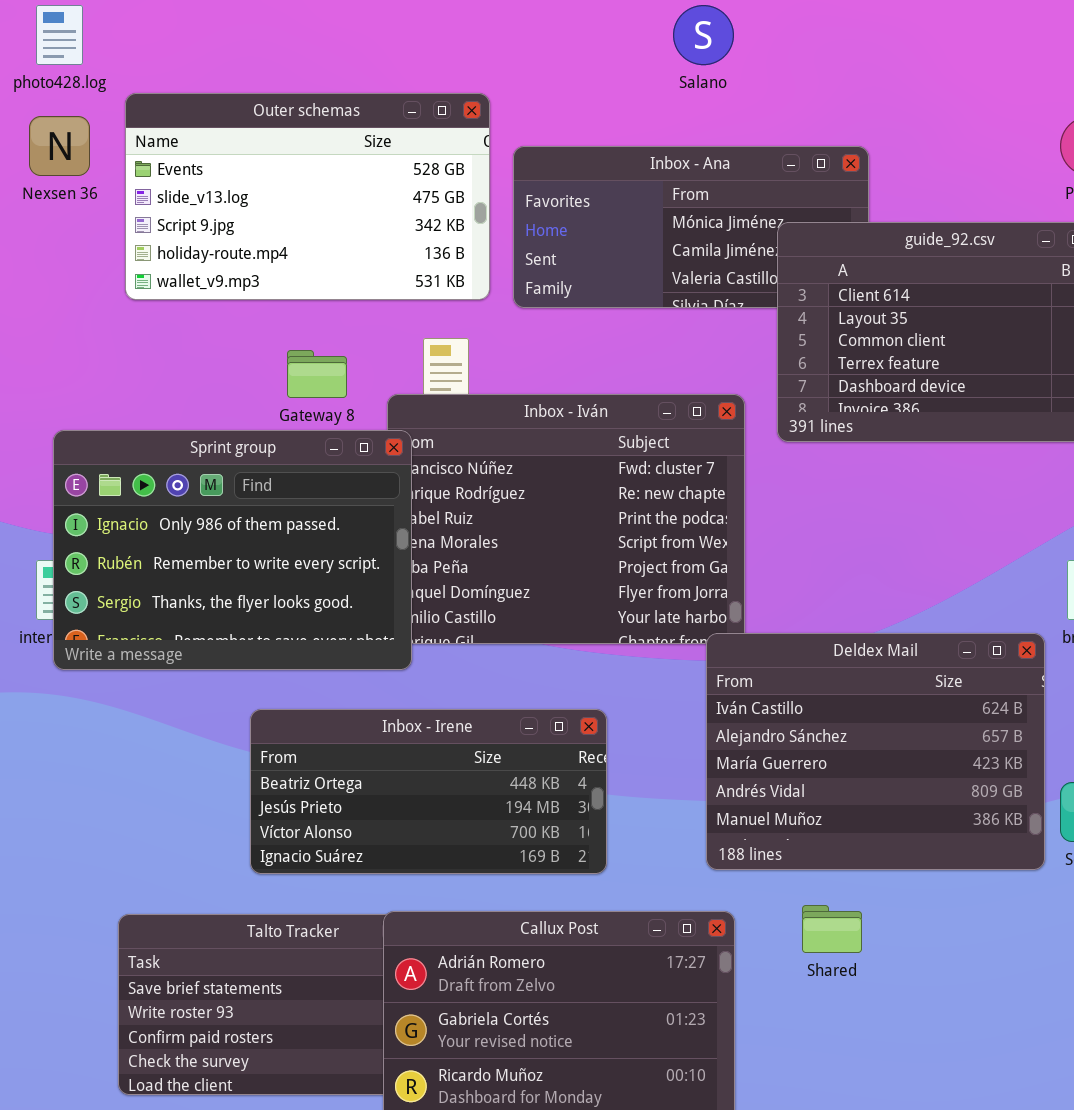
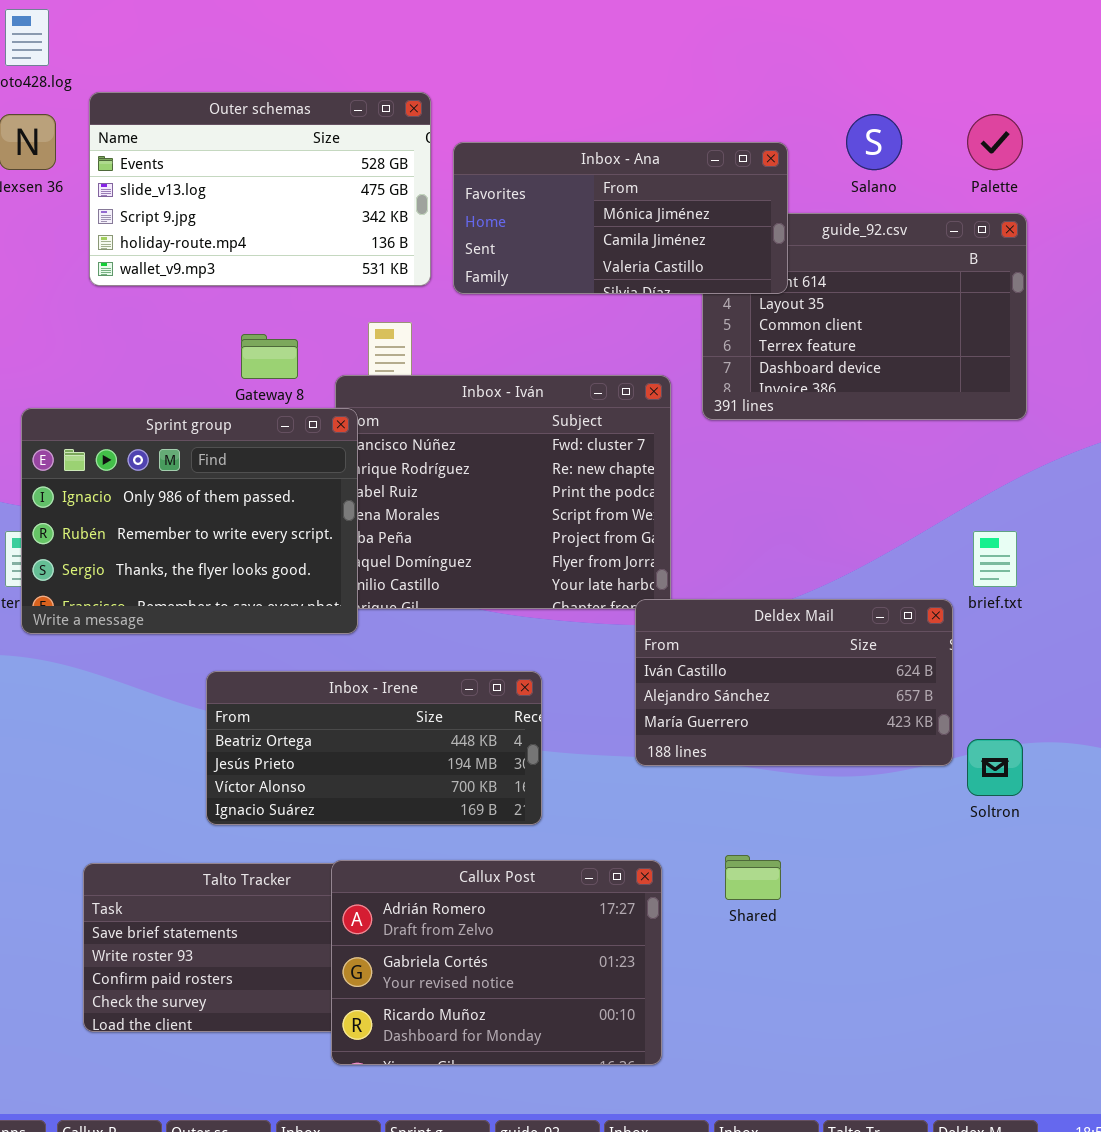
Salano: [673,5,734,65] -> [846,114,902,170], moved
Inbox - Ana: [513,146,869,308] -> [453,142,788,294], raised
Deldex Mail: [706,633,1045,870] -> [635,599,953,766], resized

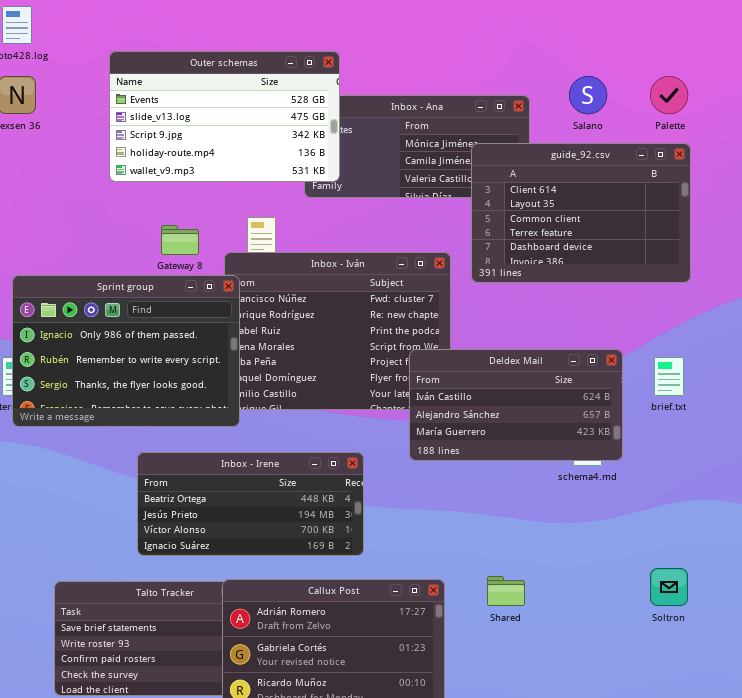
Outer schemas: [89,92,431,286] -> [109,51,340,182], moved
guide_92.csv: [702,213,1027,420] -> [471,143,691,283], raised
Deldex Mail: [635,599,953,766] -> [409,349,623,461], moved
Soltron: [967,739,1023,796] -> [650,568,688,606], moved

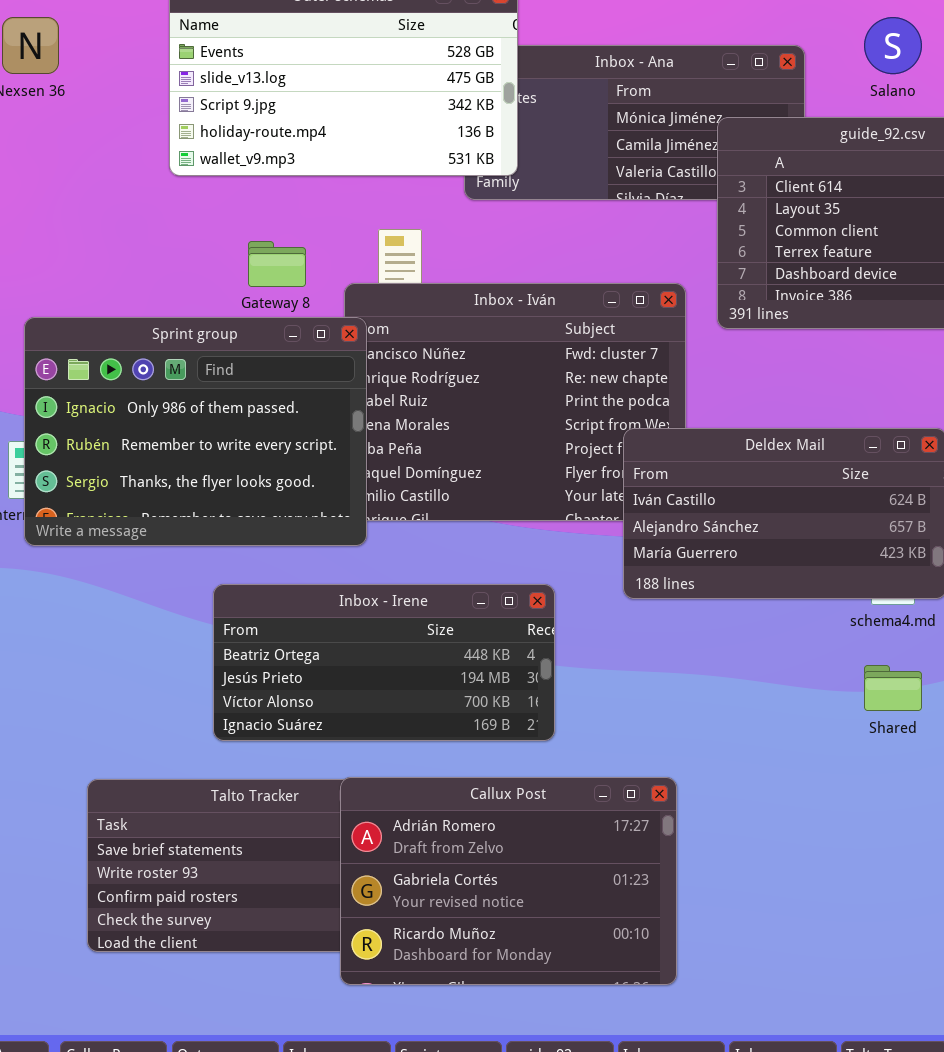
Shared: [487,576,525,606] -> [864,665,922,711], moved

